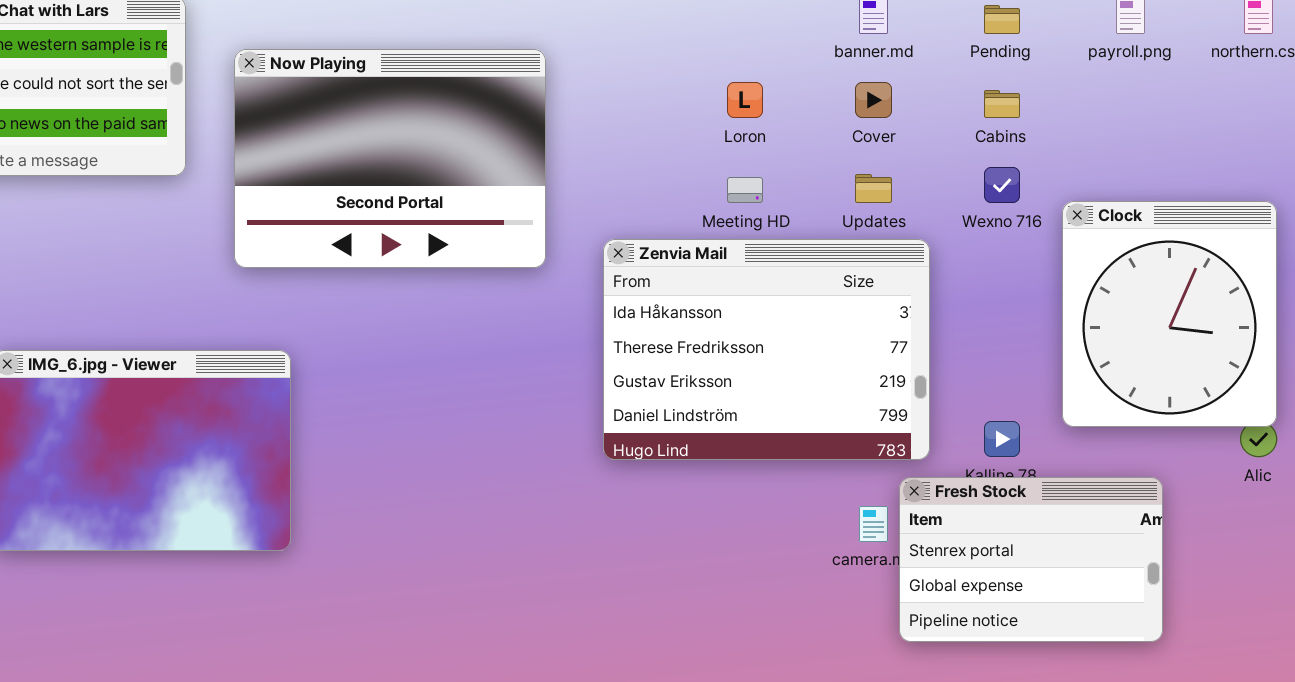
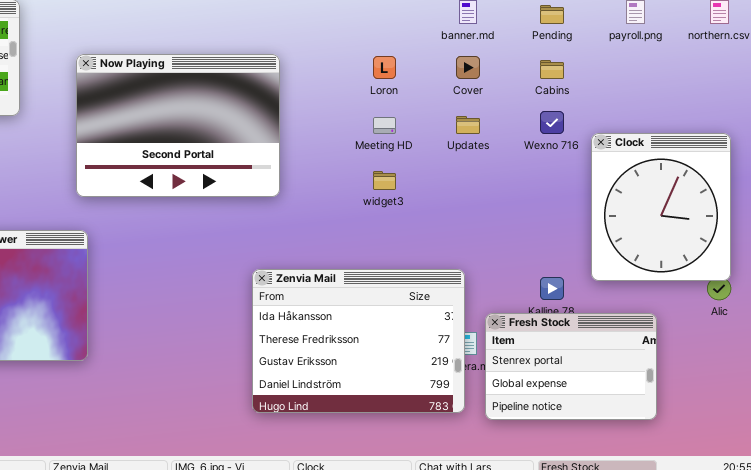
Now Playing: [234,49,546,268] -> [76,54,280,197], moved
Zenvia Mail: [603,239,930,460] -> [252,269,465,413], moved

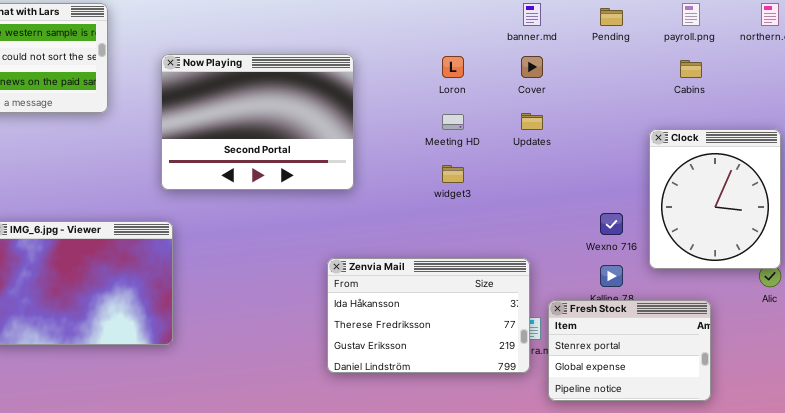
Cabins: [540,60,564,79] -> [680,60,702,78], moved
Wexno 716: [540,111,564,134] -> [600,213,623,235], moved
Zenvia Mail: [252,269,465,413] -> [327,258,530,373], resized

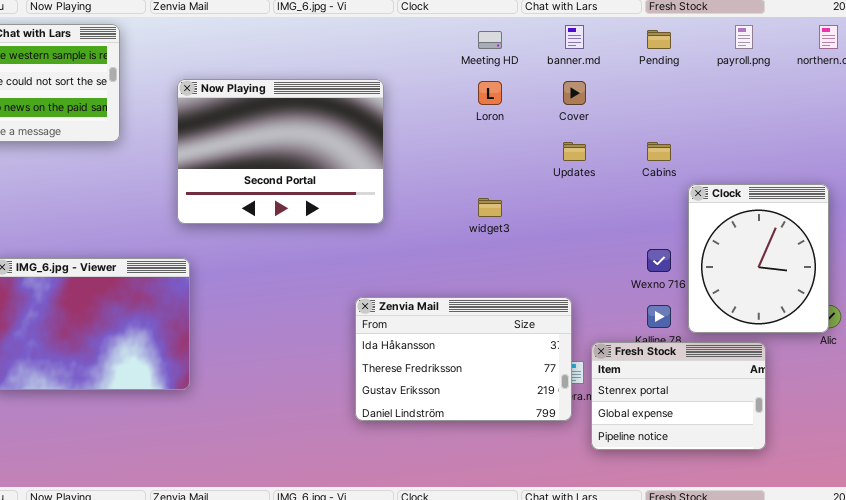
Cabins: [680,60,702,78] -> [647,142,671,161], moved
Meeting HD: [442,114,464,130] -> [478,31,502,49], moved
Clock: [649,129,781,269] -> [688,184,829,333], moved

